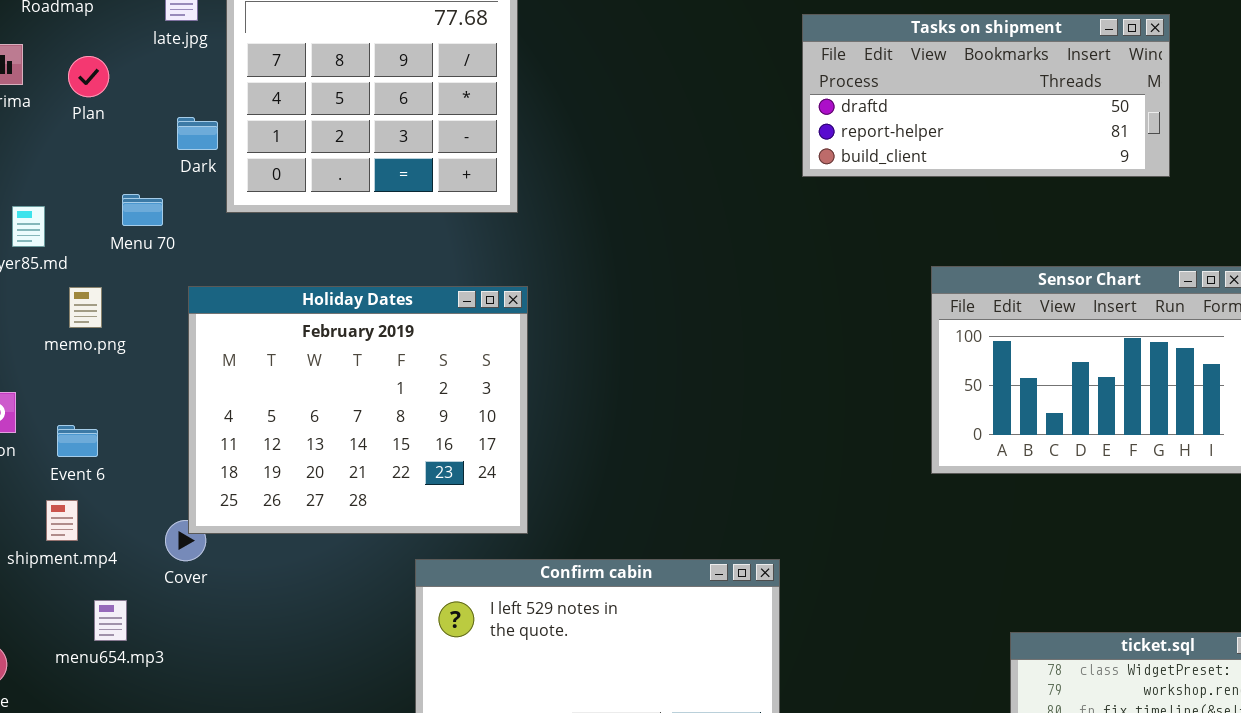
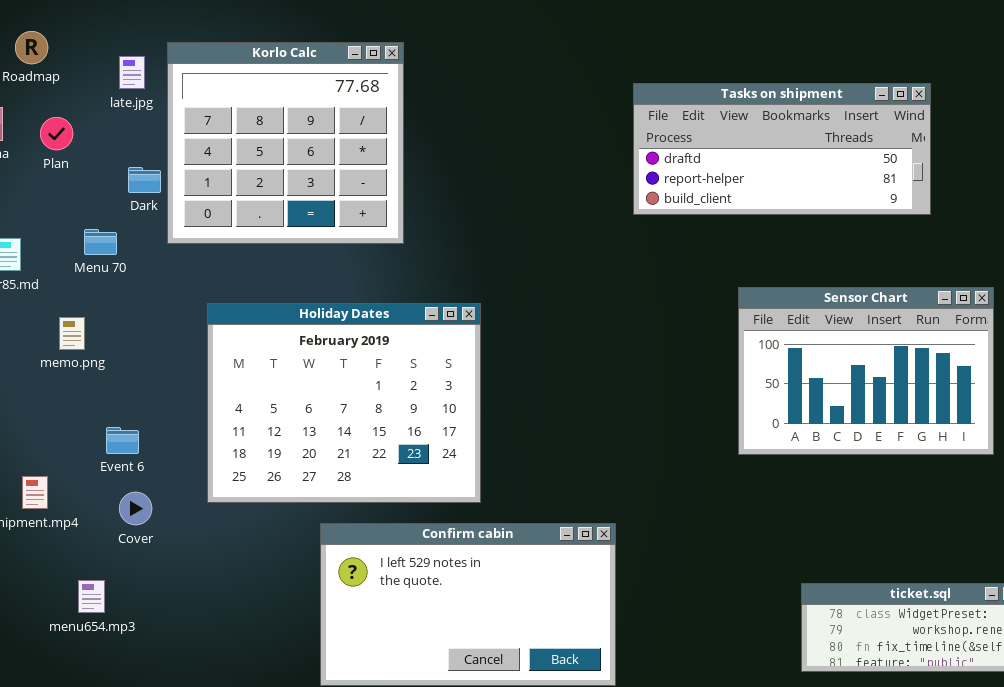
Holiday Dates: [188,286,528,534] -> [207,303,481,503], moved
memo.png: [69,287,102,328] -> [59,317,85,350], moved
Event 6: [57,425,98,457] -> [106,427,139,454], moved
menu654.mp3: [94,600,127,641] -> [78,580,105,613], moved

